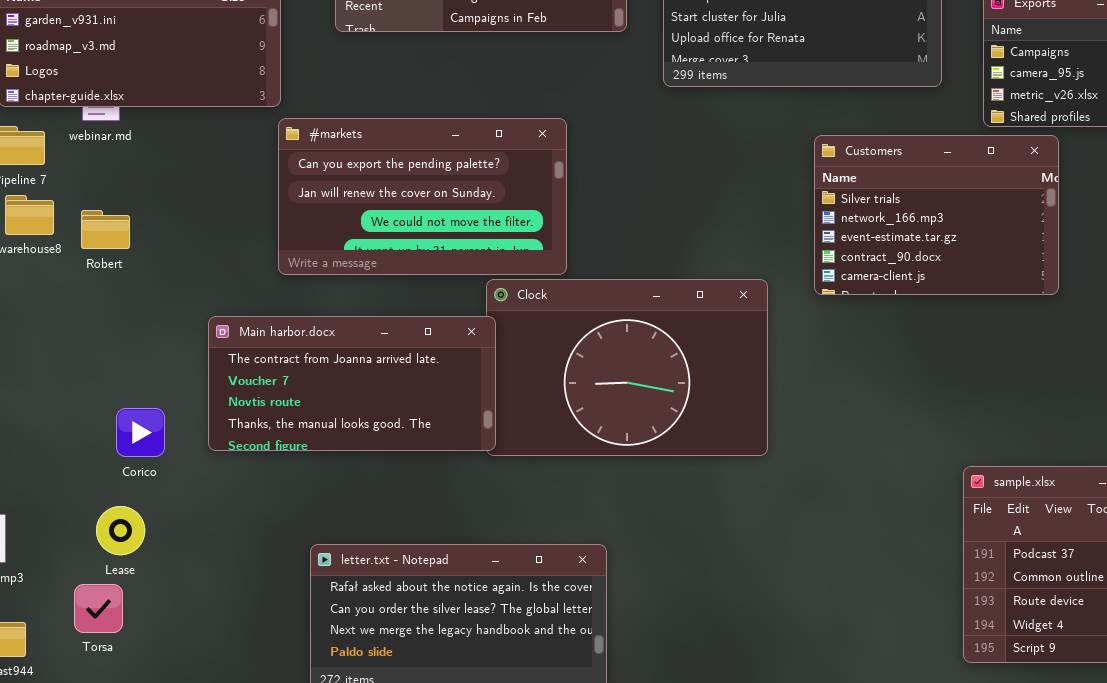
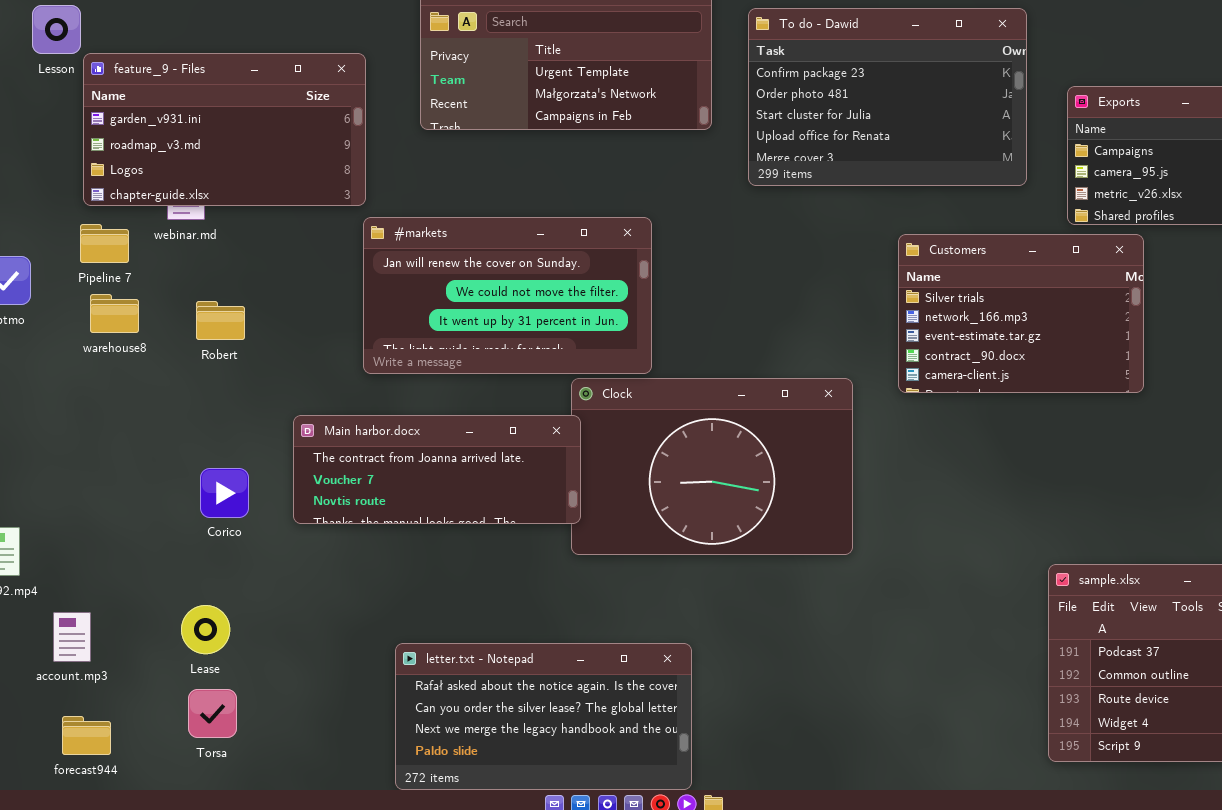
#markets: [278,118,567,275] -> [363,217,652,374], scrolled down 1 row
Robert: [81,210,130,249] -> [196,301,245,340], moved
Main harbor.docx: [208,316,496,451] -> [293,415,581,524], resized
Corico: [116,408,165,457] -> [200,468,249,518], moved
Torsa: [74,584,123,633] -> [188,689,237,738], moved

